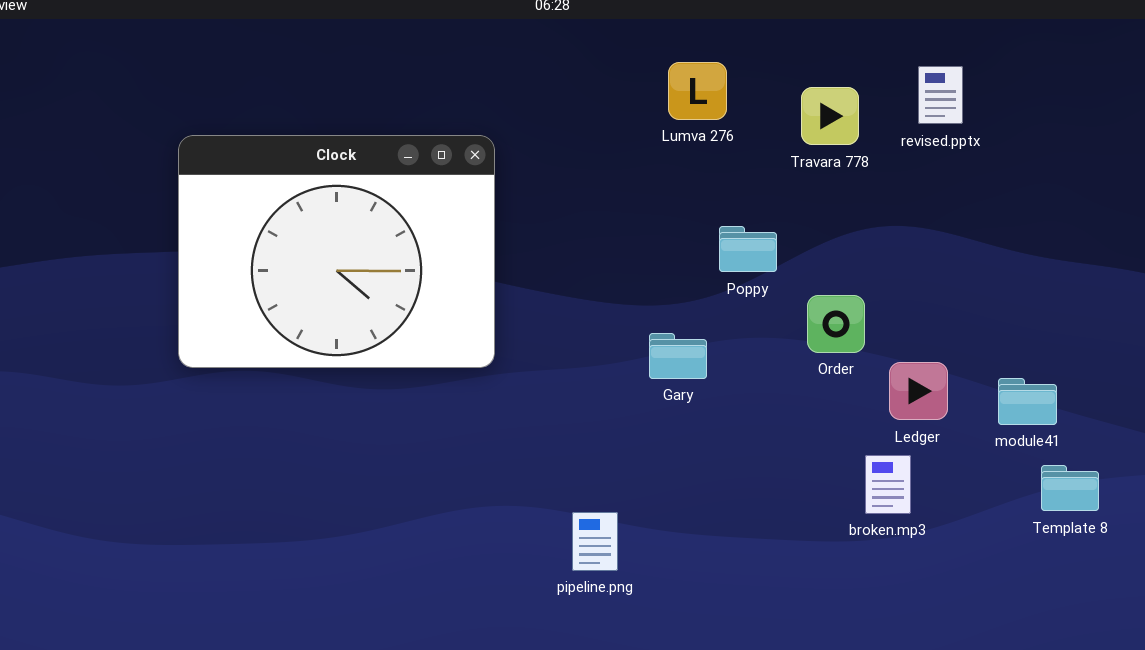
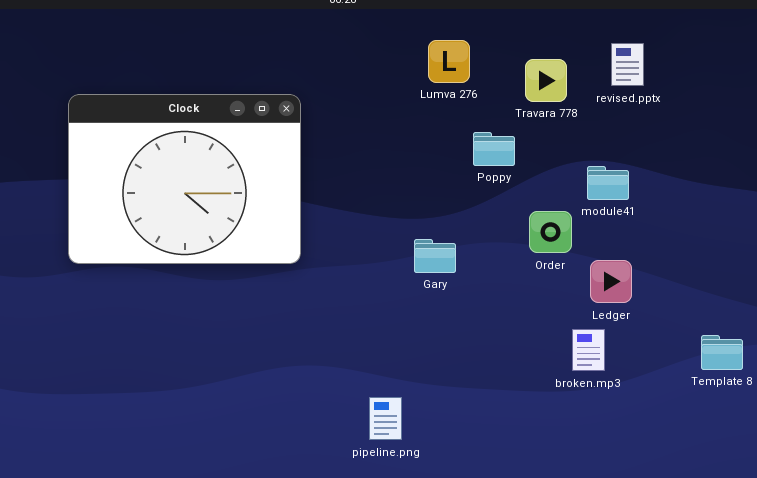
Poppy: [719,226,777,272] -> [473,132,515,166], moved
module41: [998,378,1057,425] -> [587,166,629,200], moved
pipeline.png: [572,512,618,571] -> [369,397,402,440], moved

